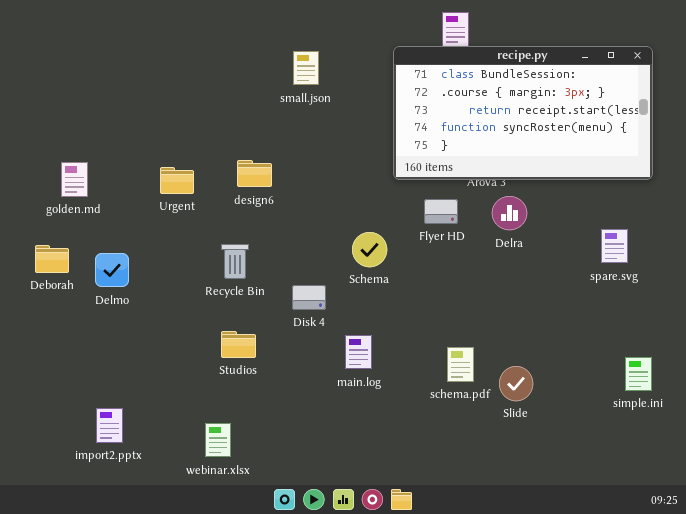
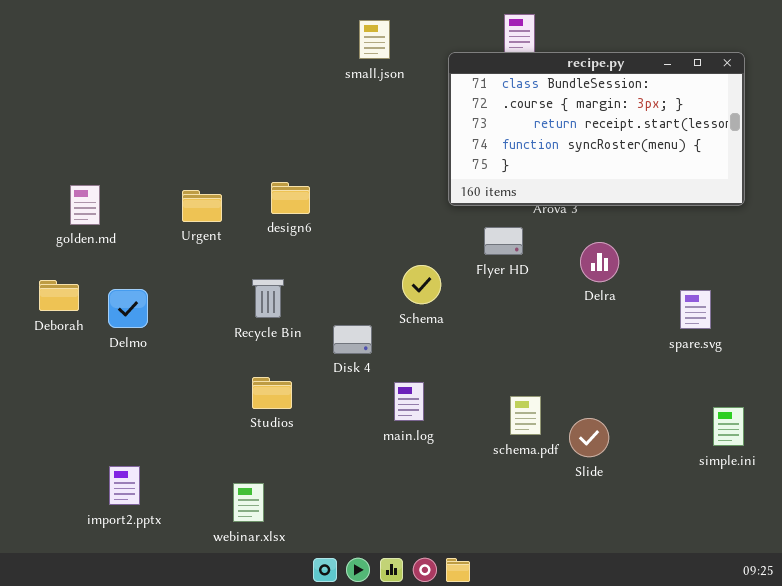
small.json: [293,51,319,85] -> [359,20,390,59], moved
Delra: [492,196,527,230] -> [580,242,619,282], moved
spare.svg: [601,229,628,263] -> [680,290,711,329], moved

